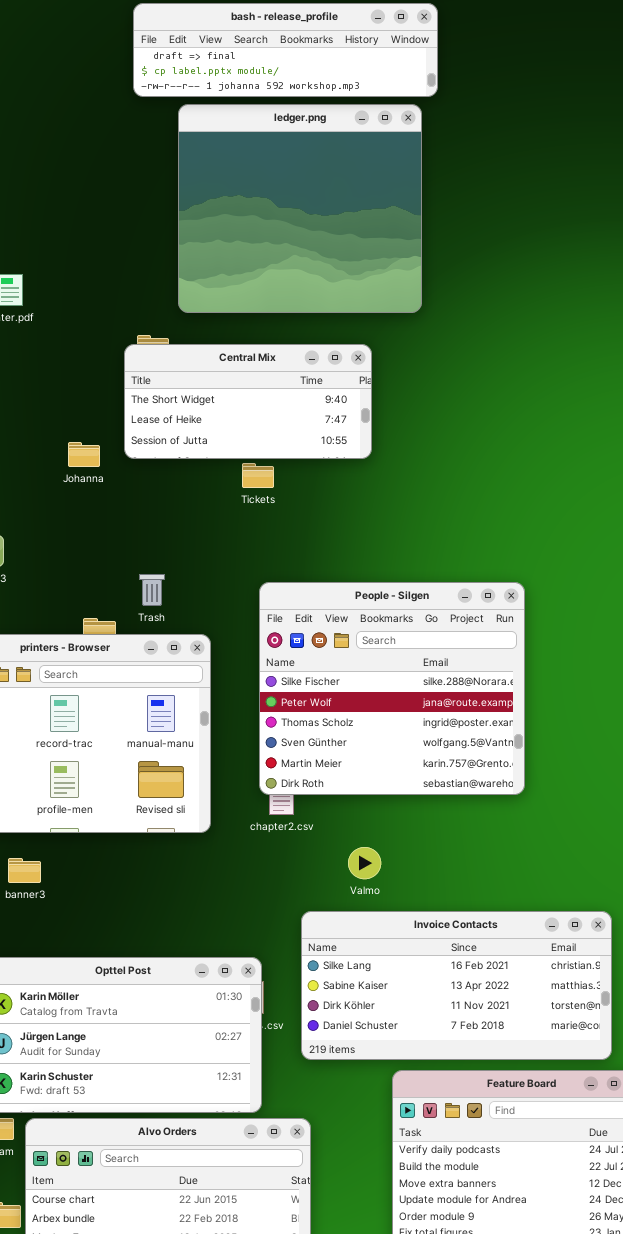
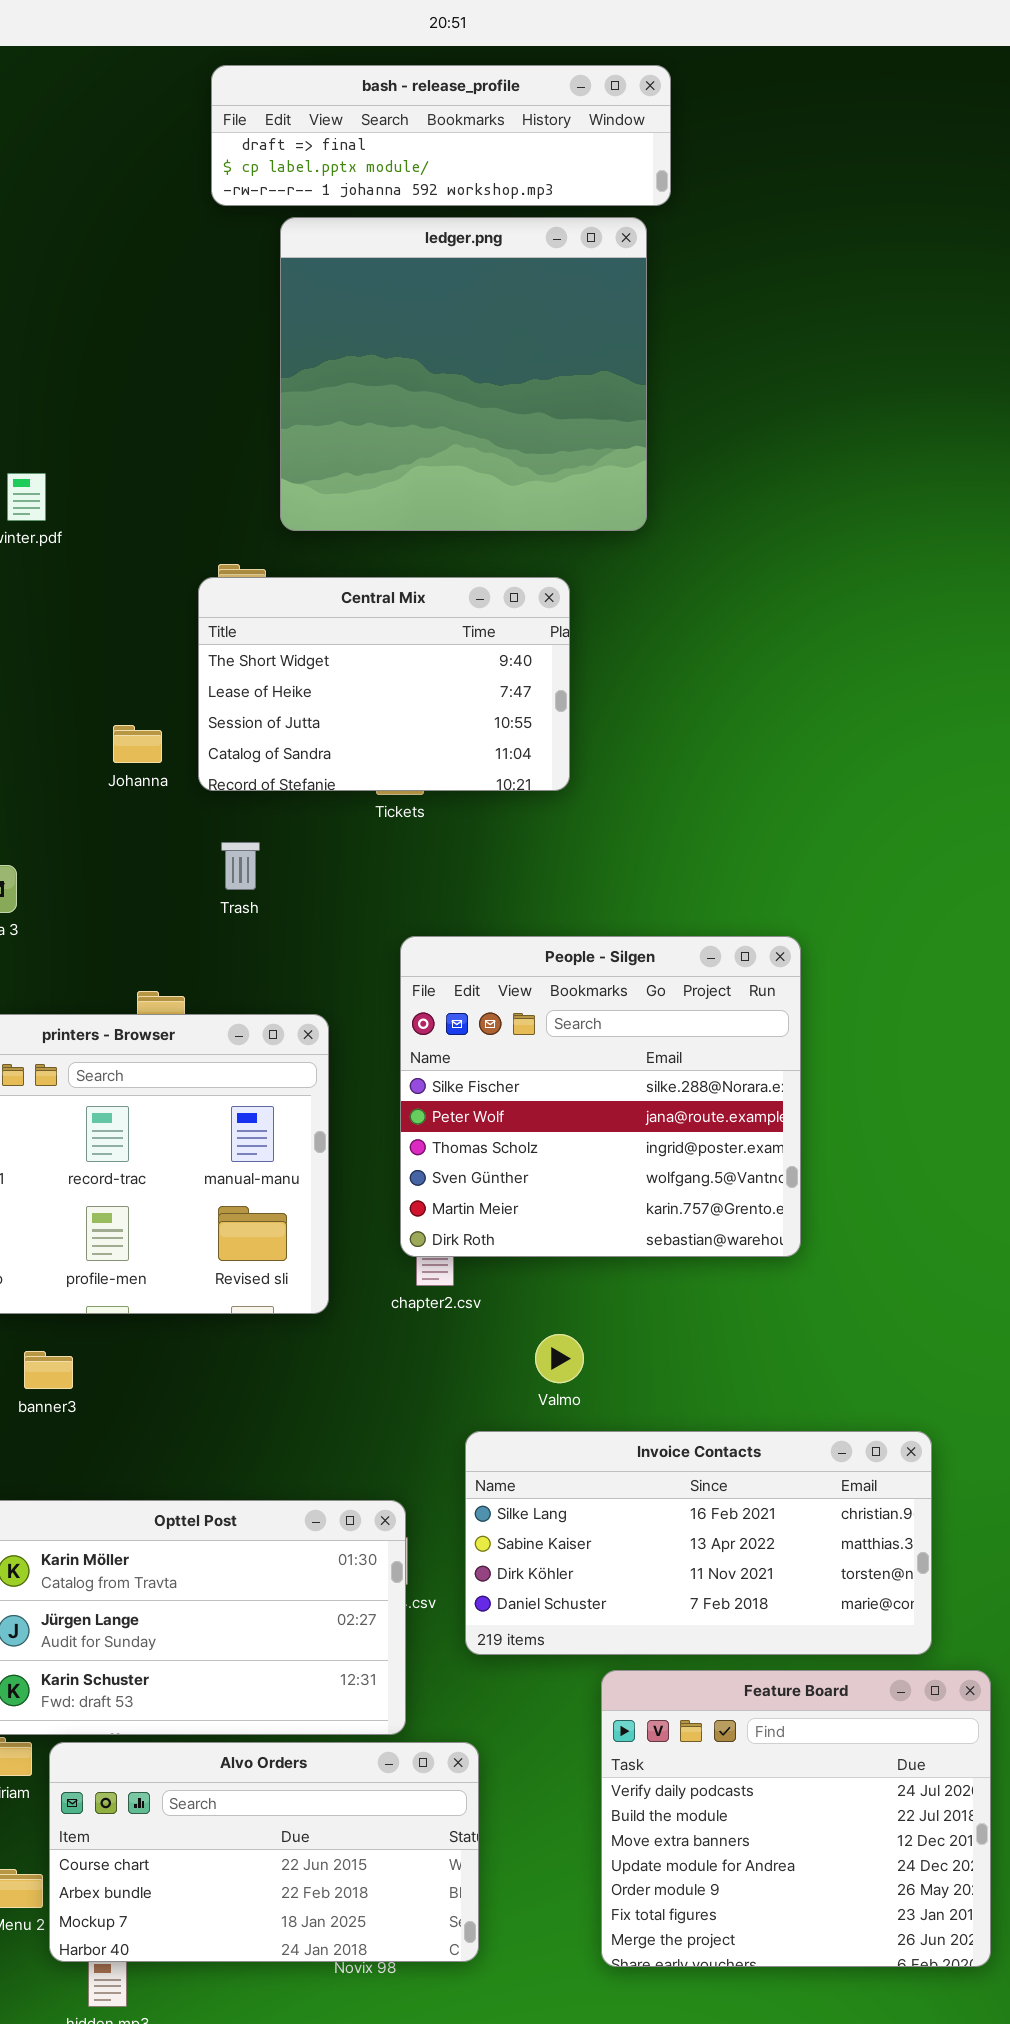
Central Mix: [124,344,372,459] -> [198,577,570,791], resized
Trash: [139,574,165,606] -> [221,842,260,890], moved

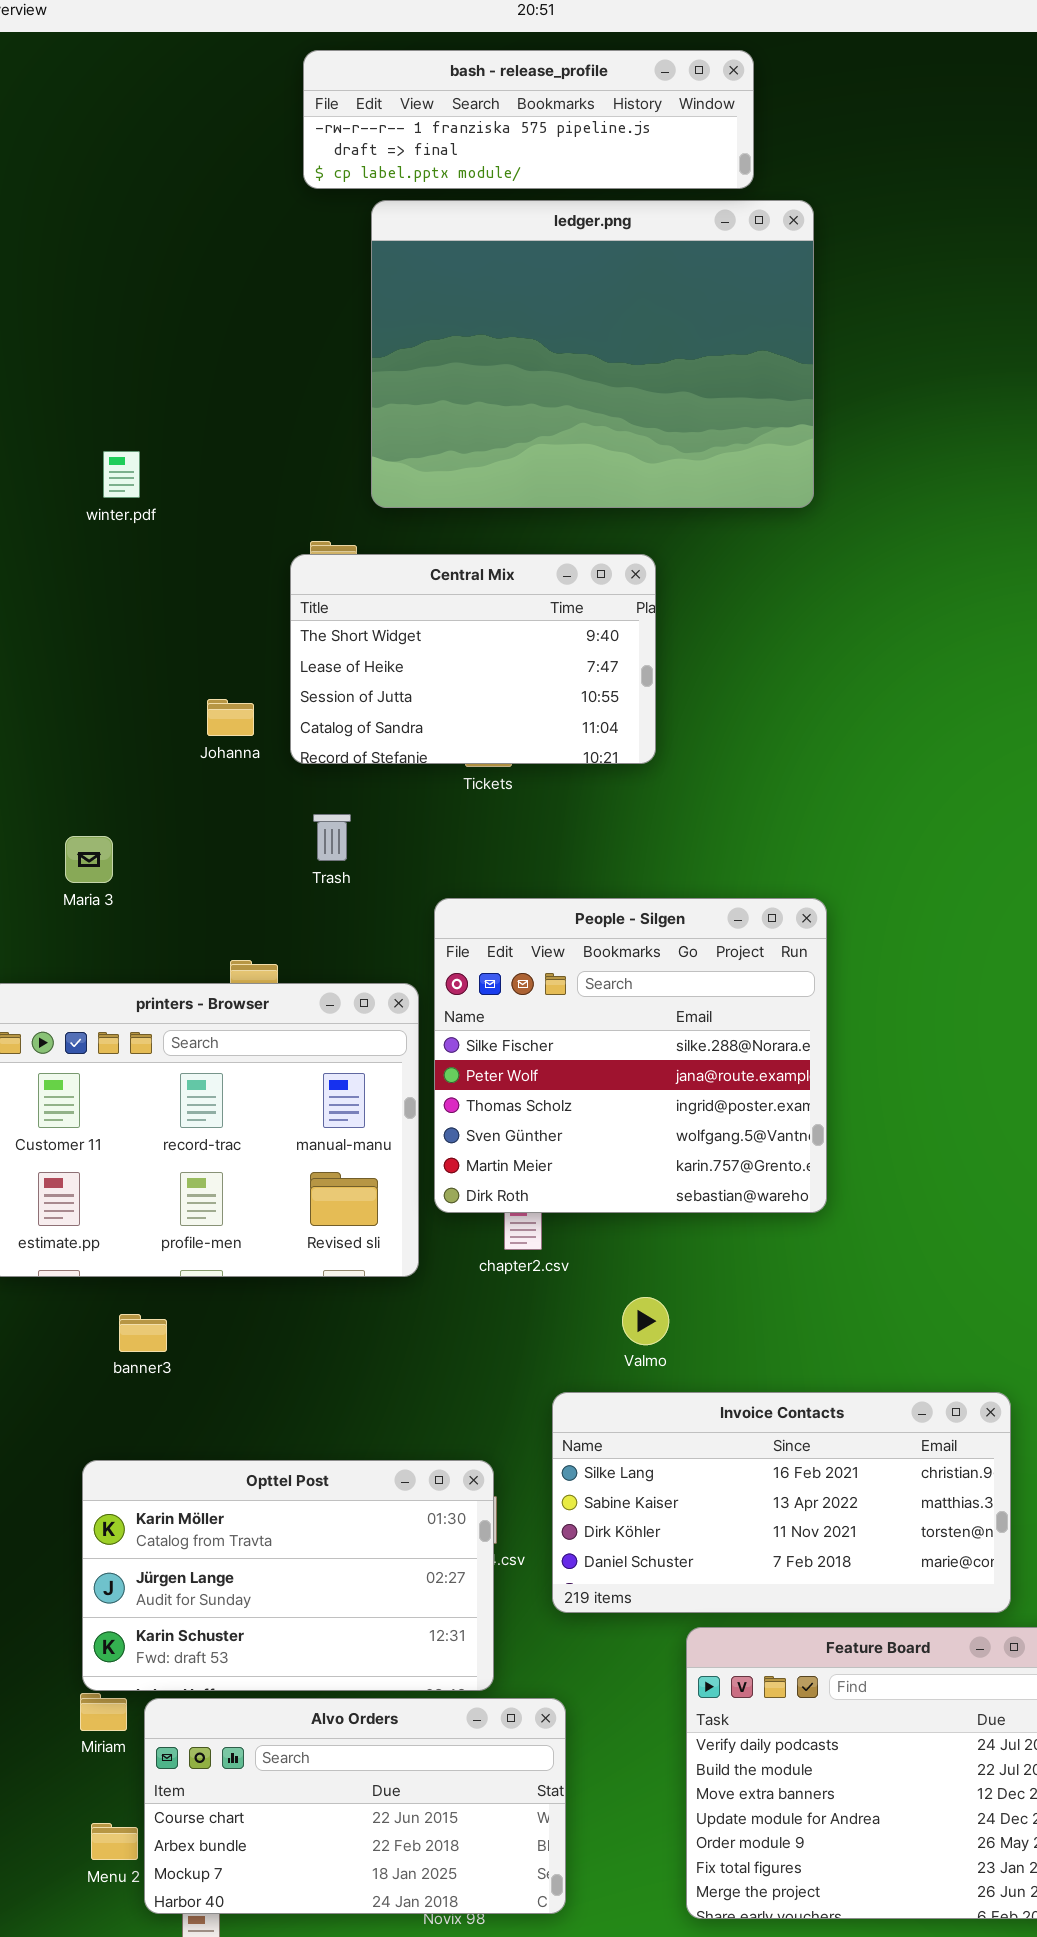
bash - release_profile: [211,65,671,206] -> [303,50,754,189], scrolled up 1 row
ledger.png: [280,217,647,531] -> [371,200,814,508], resized
People - Silgen: [400,936,801,1257] -> [434,898,827,1213], moved

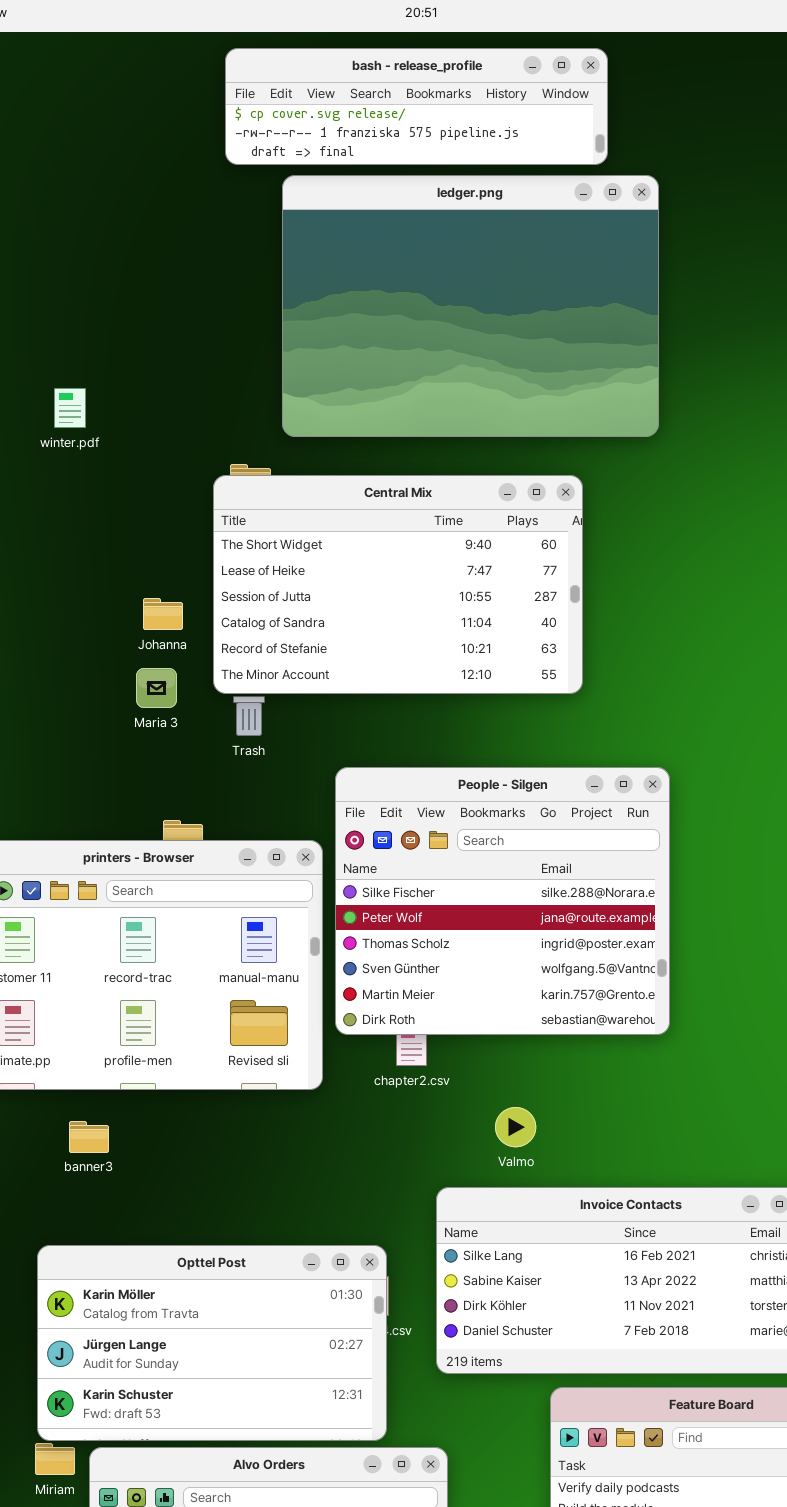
bash - release_profile: [303,50,754,189] -> [225,48,608,165], scrolled up 1 row
Central Mix: [290,554,656,764] -> [213,475,583,694], resized
Maria 3: [65,836,113,883] -> [136,668,177,708], moved

